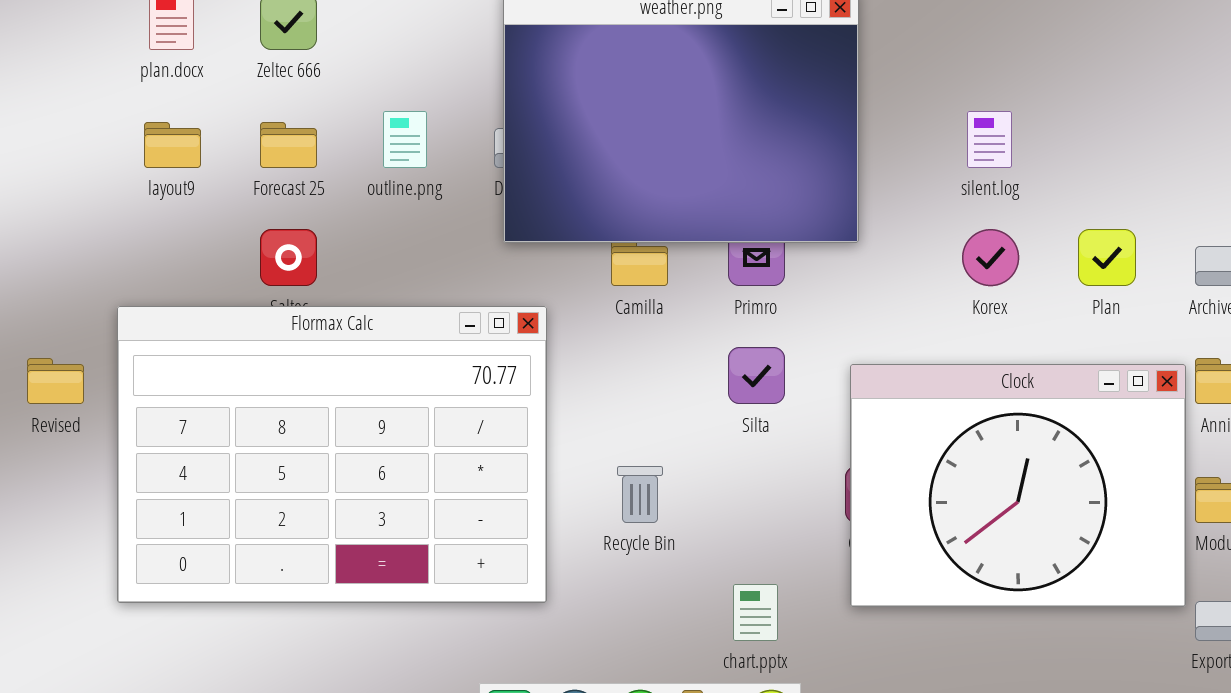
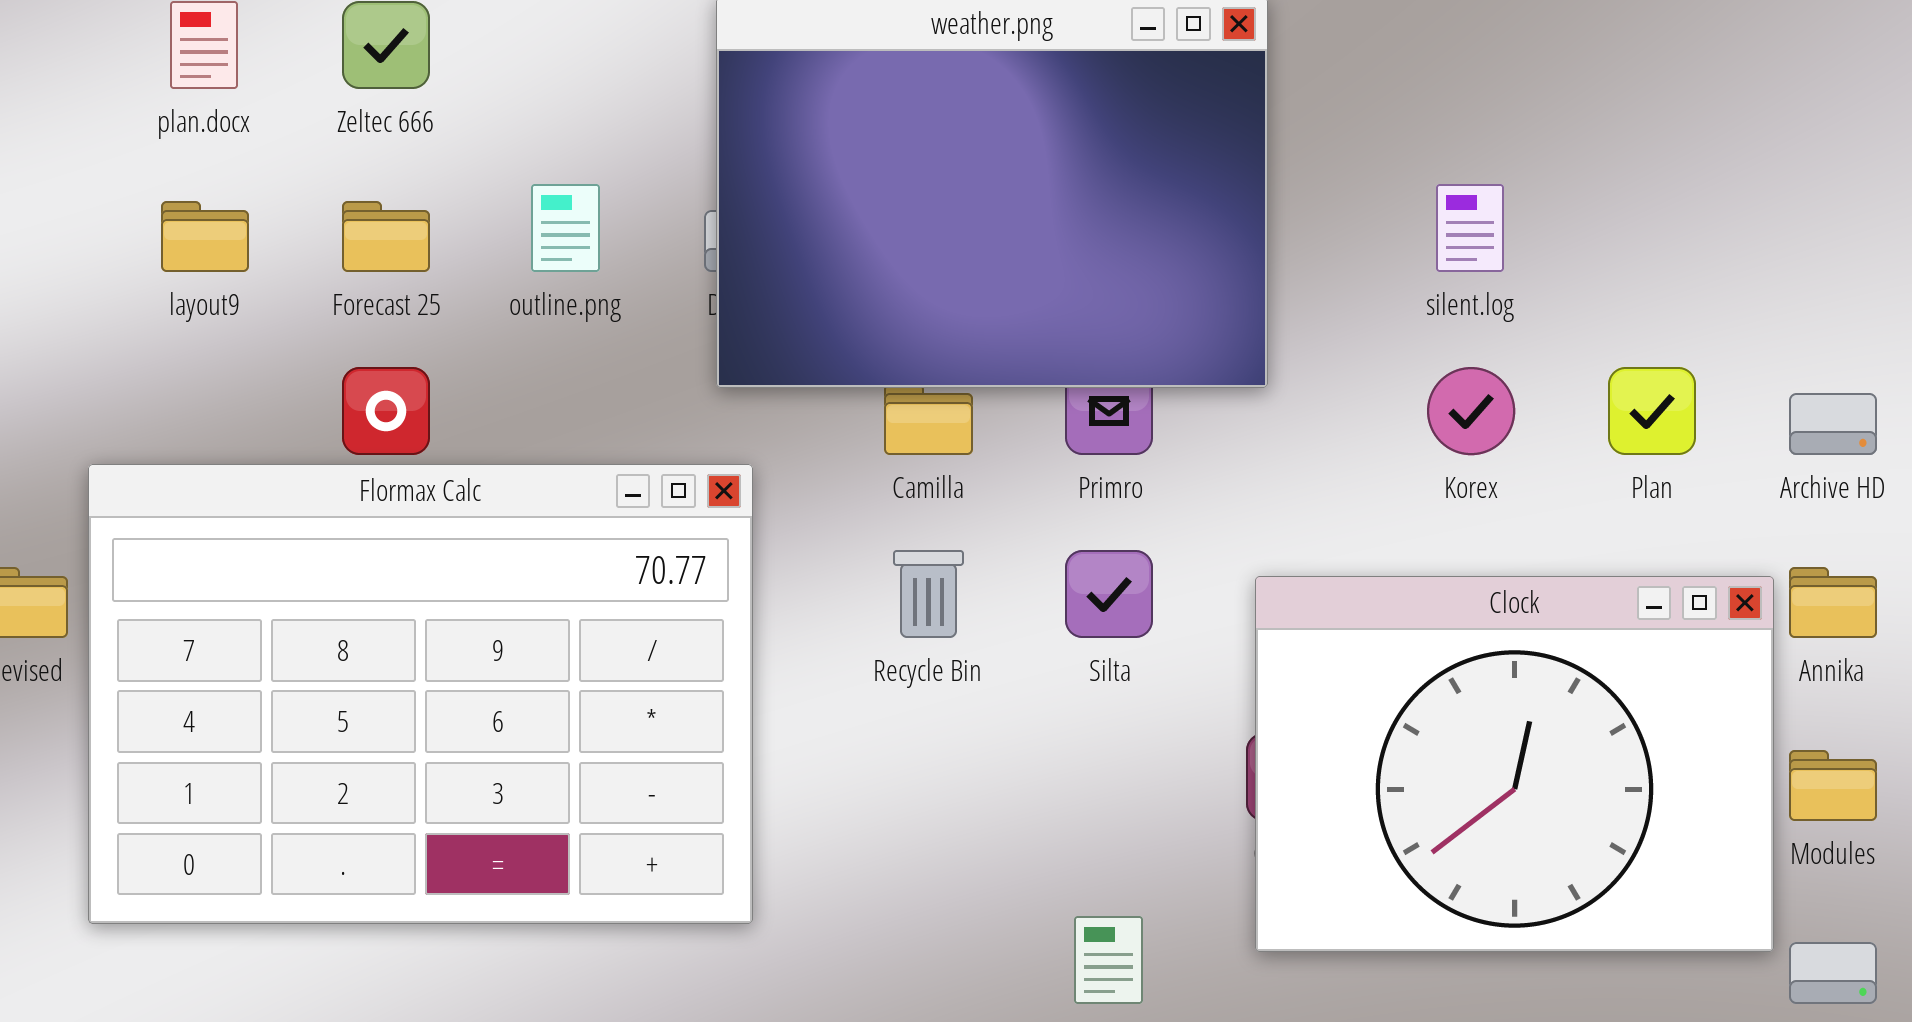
Flormax Calc: [117,306,547,603] -> [88,464,753,924], moved
Recycle Bin: [617,466,663,523] -> [893,550,964,638], moved

